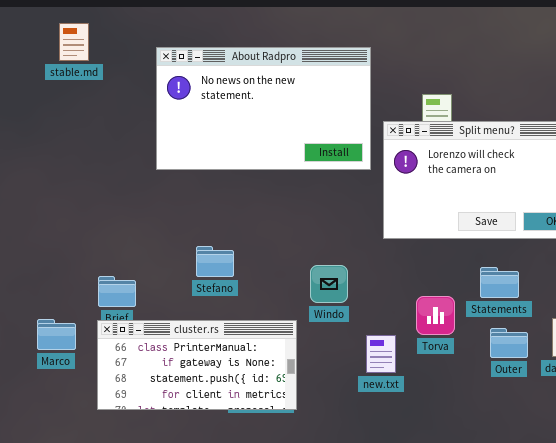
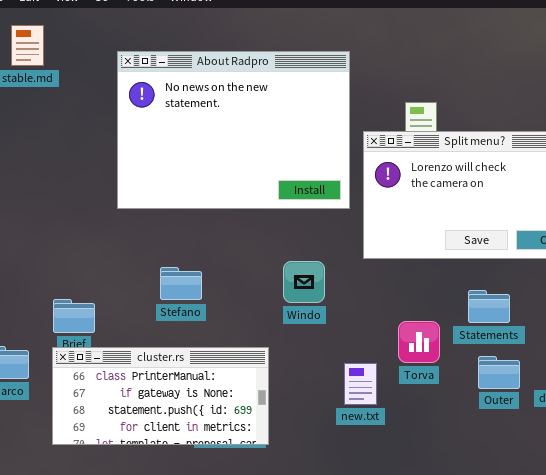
About Radpro: [156,47,371,170] -> [117,51,350,209], resized
Windo: [310,265,348,303] -> [283,261,325,303], moved

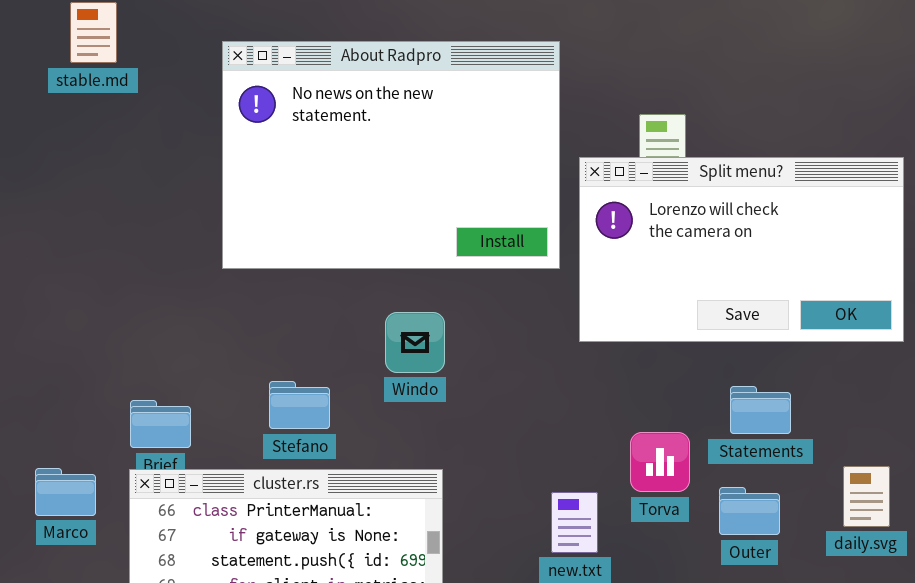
Windo: [283,261,325,303] -> [385,312,445,373], moved
Stefano: [160,267,202,300] -> [269,381,330,429], moved
Outer: [478,356,520,389] -> [719,487,780,535], moved

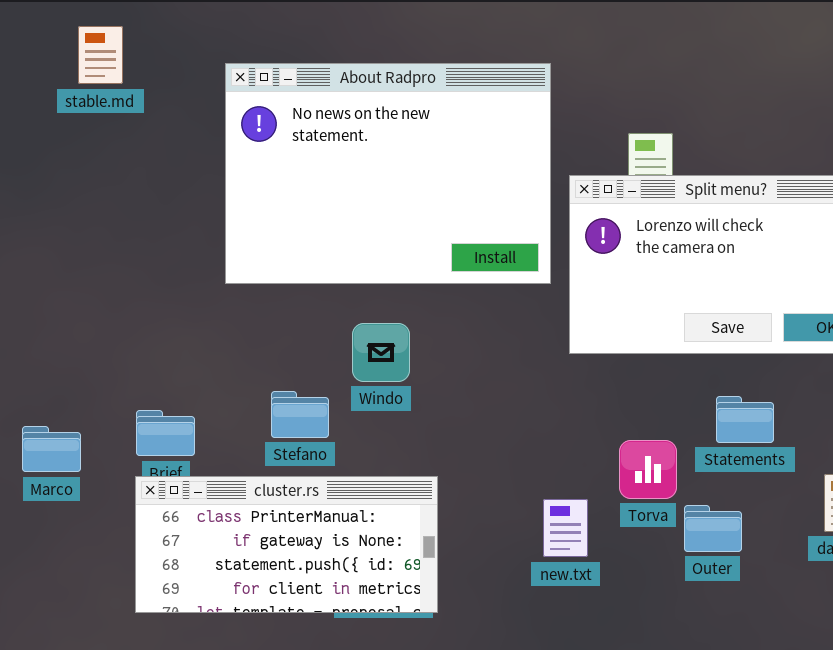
Windo: [385,312,445,373] -> [352,323,410,382], moved
Marco: [35,468,96,516] -> [22,426,81,472], moved
Outer: [719,487,780,535] -> [684,505,742,552], moved

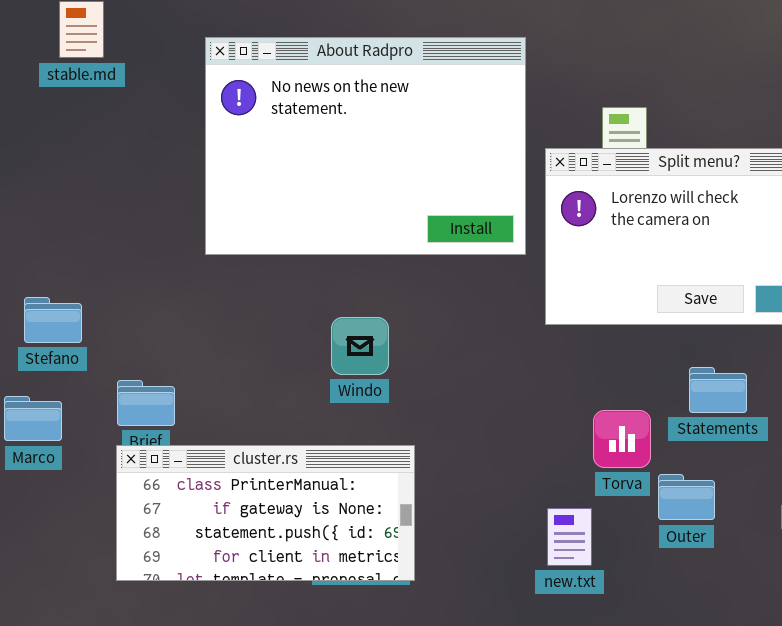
Windo: [352,323,410,382] -> [331,317,389,375], moved
Stefano: [271,391,329,438] -> [24,297,82,343], moved
new.txt: [543,499,588,557] -> [547,508,592,566], moved

